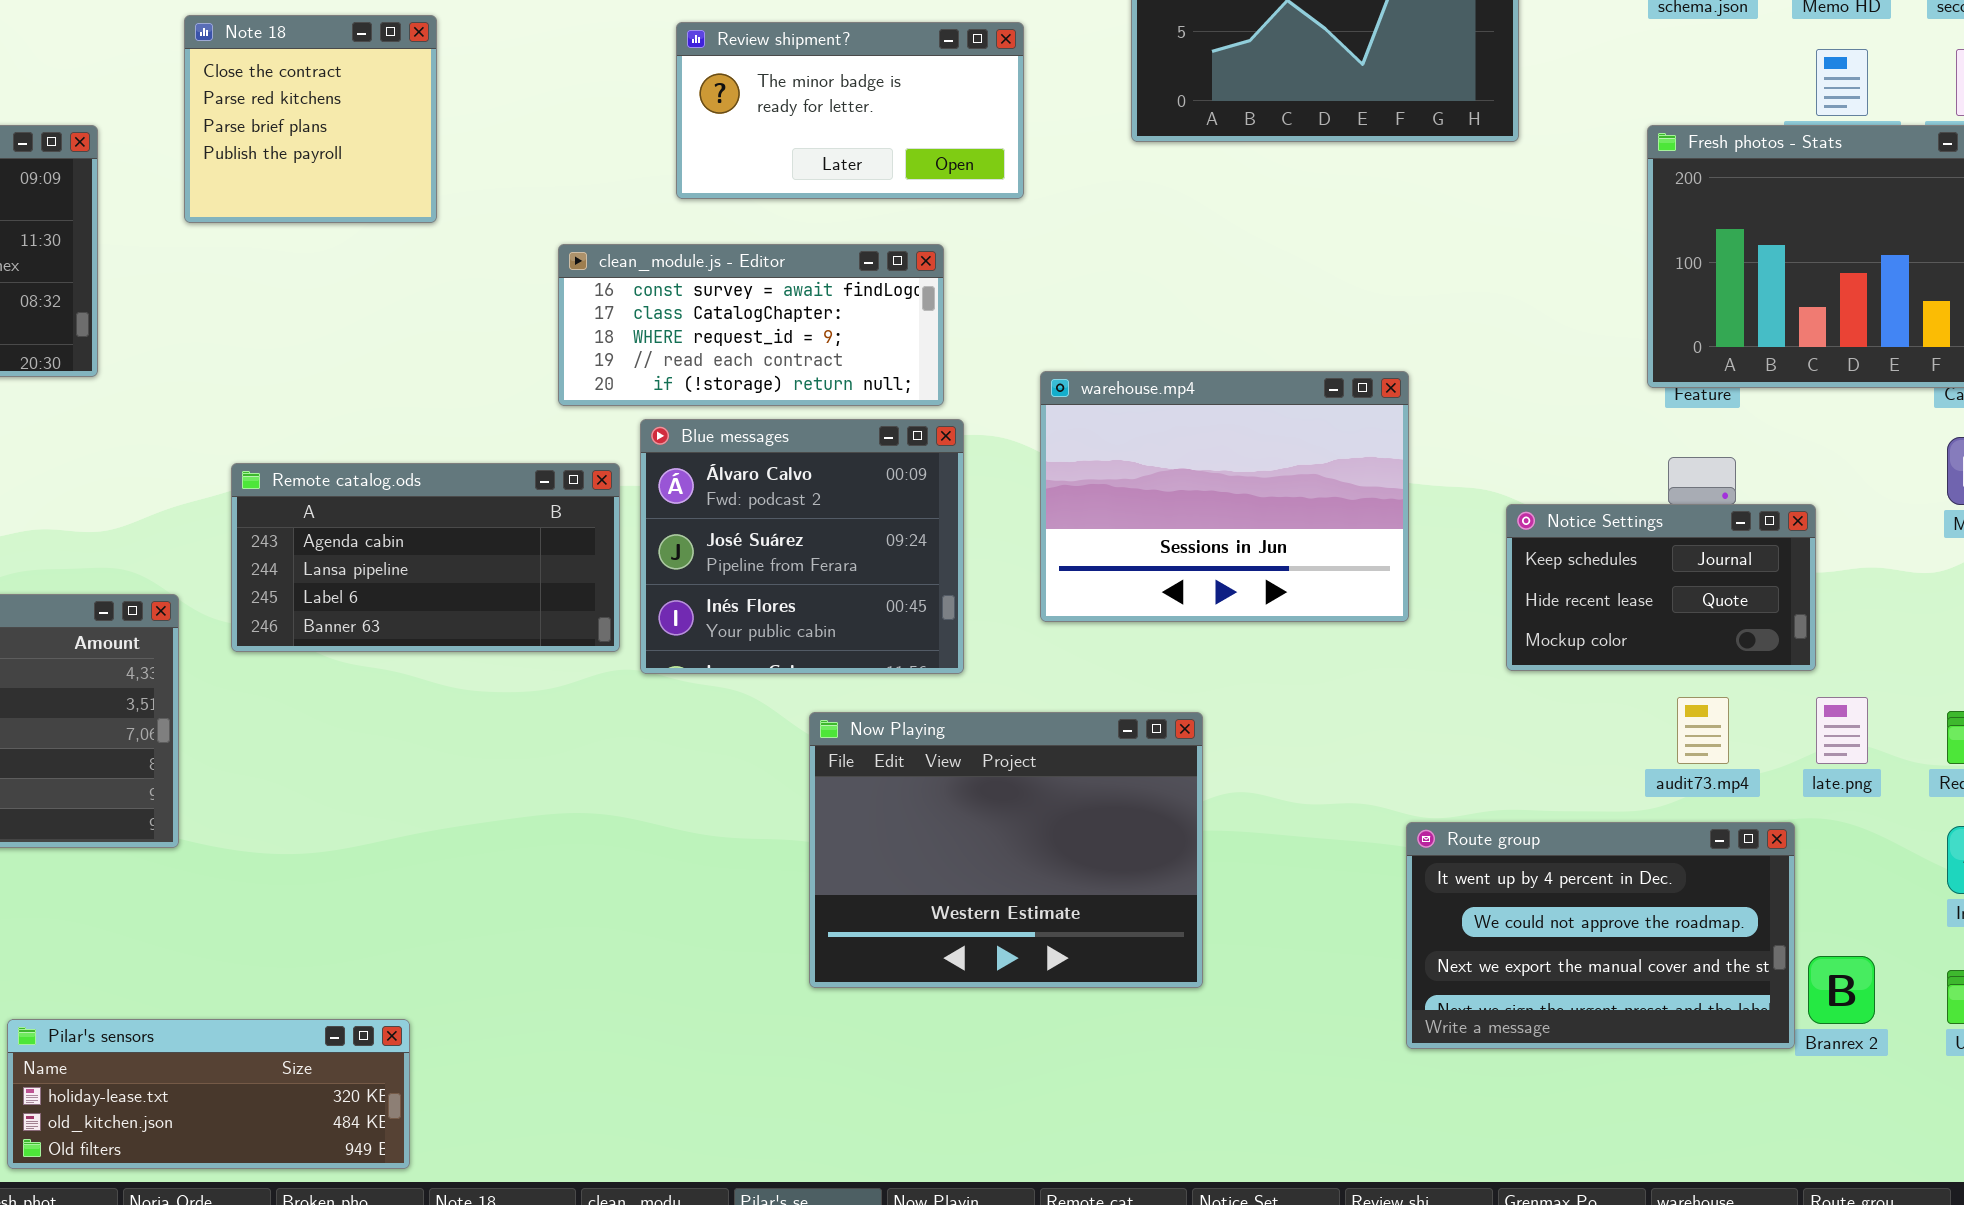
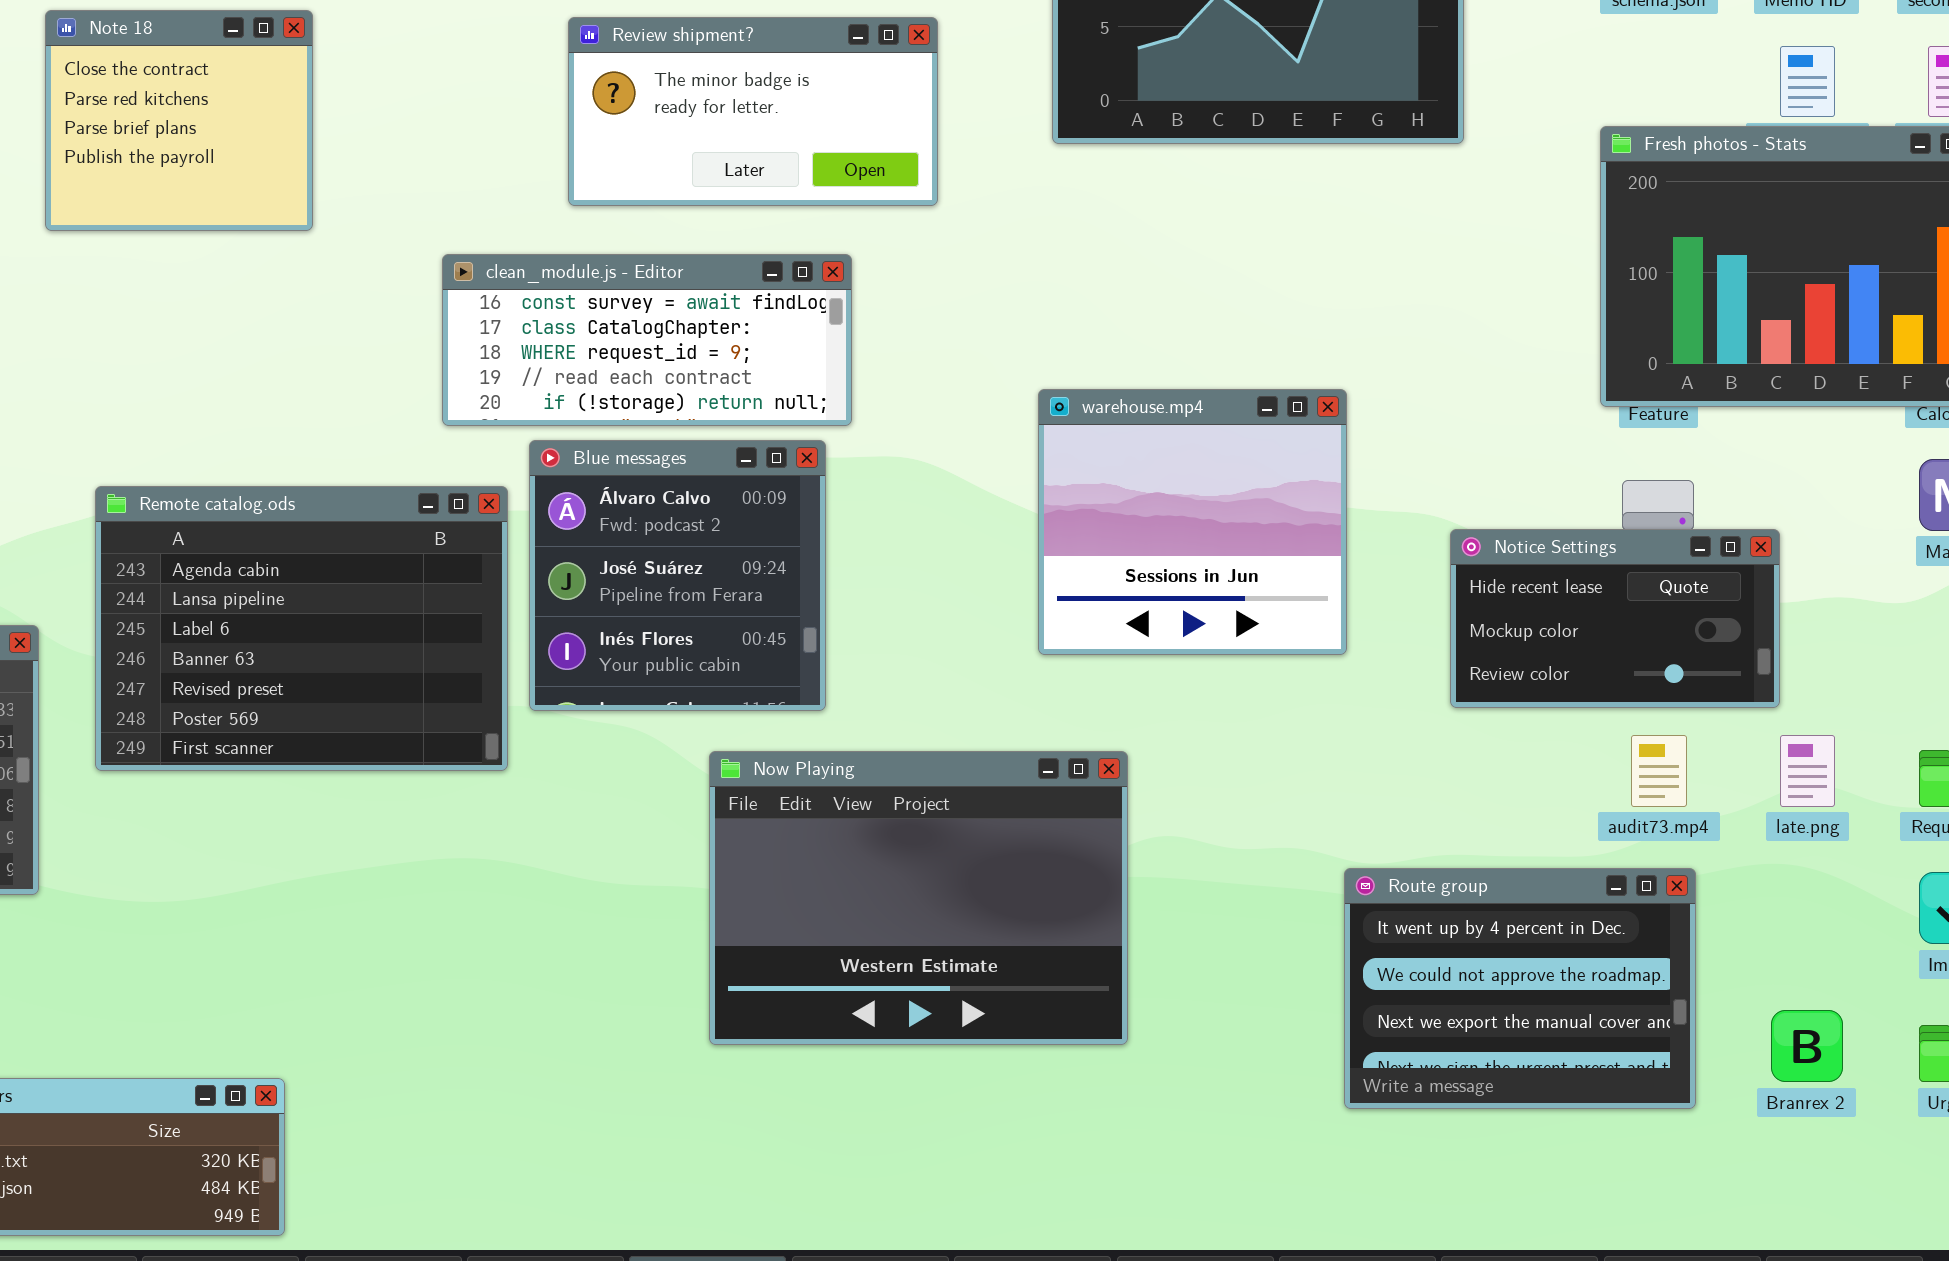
warehouse.mp4: [1040,371,1409,622] -> [1038,389,1347,655], resized
Blue messages: [640,419,964,674] -> [529,440,826,711], resized
Remote catalog.ods: [231,463,620,652] -> [95,486,508,771], resized
Notice Settings: [1506,504,1816,671] -> [1450,529,1780,708], scrolled down 1 row
Route group: [1406,822,1795,1049] -> [1344,868,1696,1109], resized

